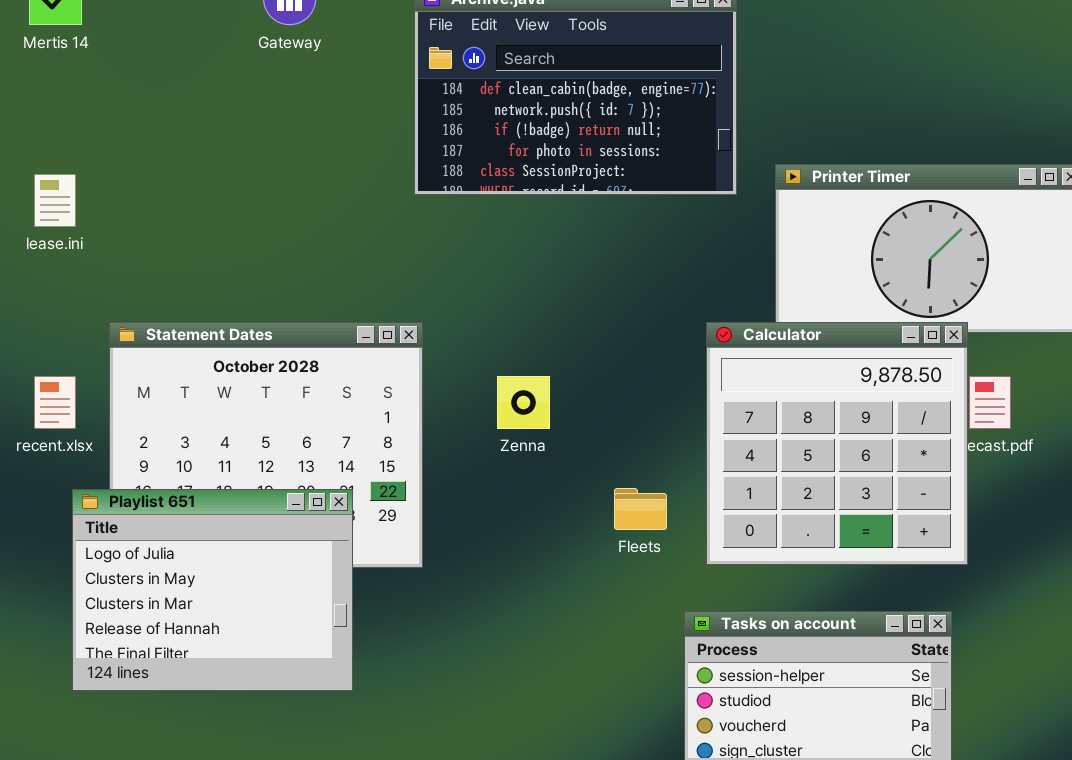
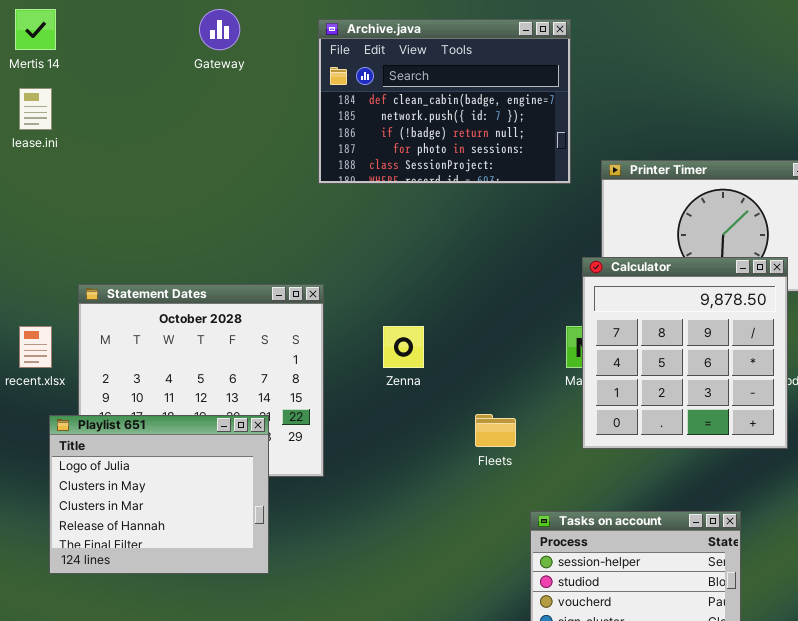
lease.ini: [34,174,76,227] -> [19,88,52,130], moved
Calculator: [706,322,968,565] -> [582,257,788,449], moved

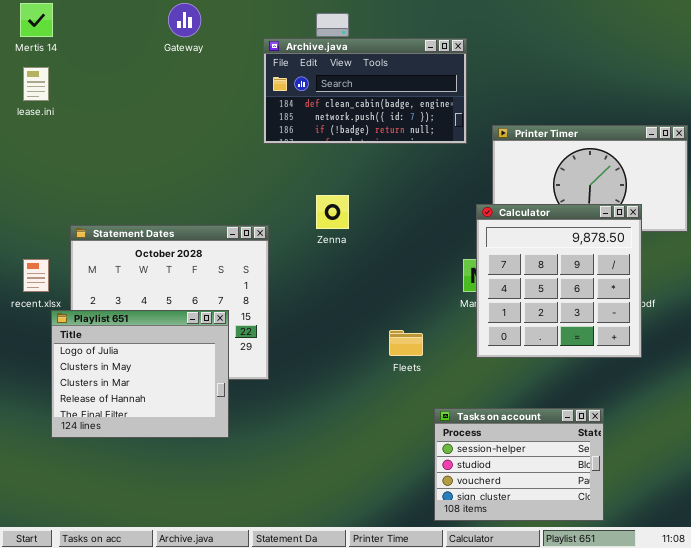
Archive.java: [318,19,571,184] -> [263,38,467,144], resized
Zenna: [383,326,424,368] -> [316,195,349,229], moved
Playlist 651: [49,415,269,574] -> [51,310,229,438], moved

